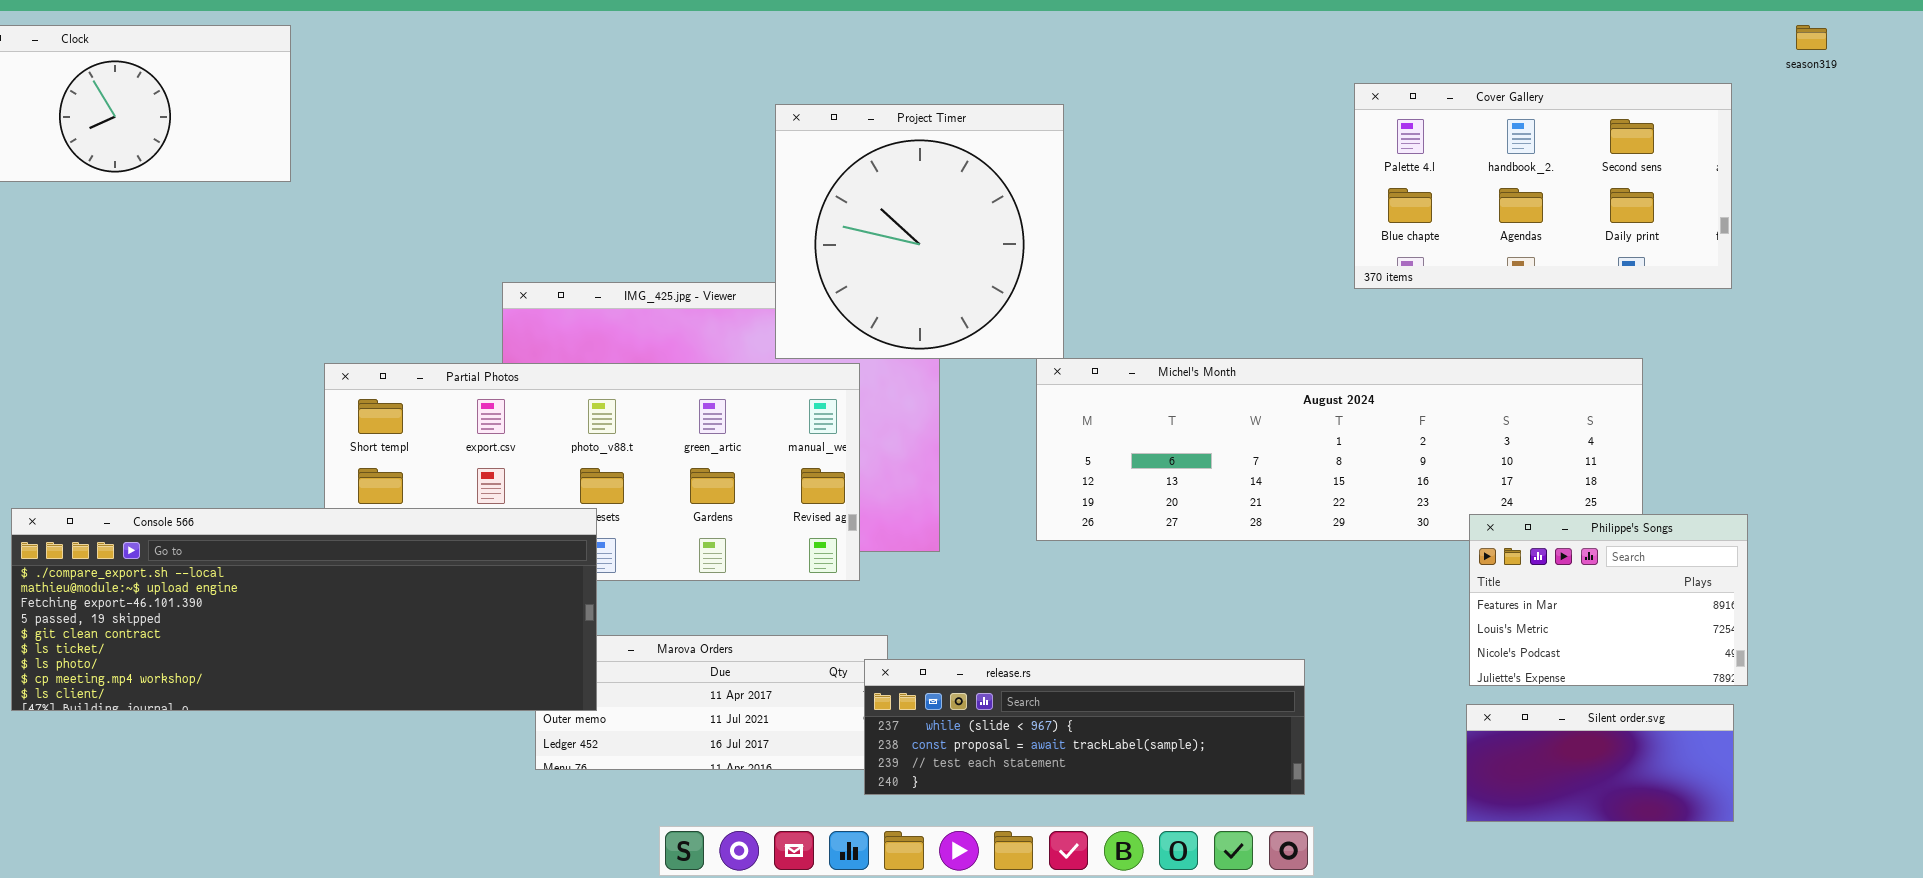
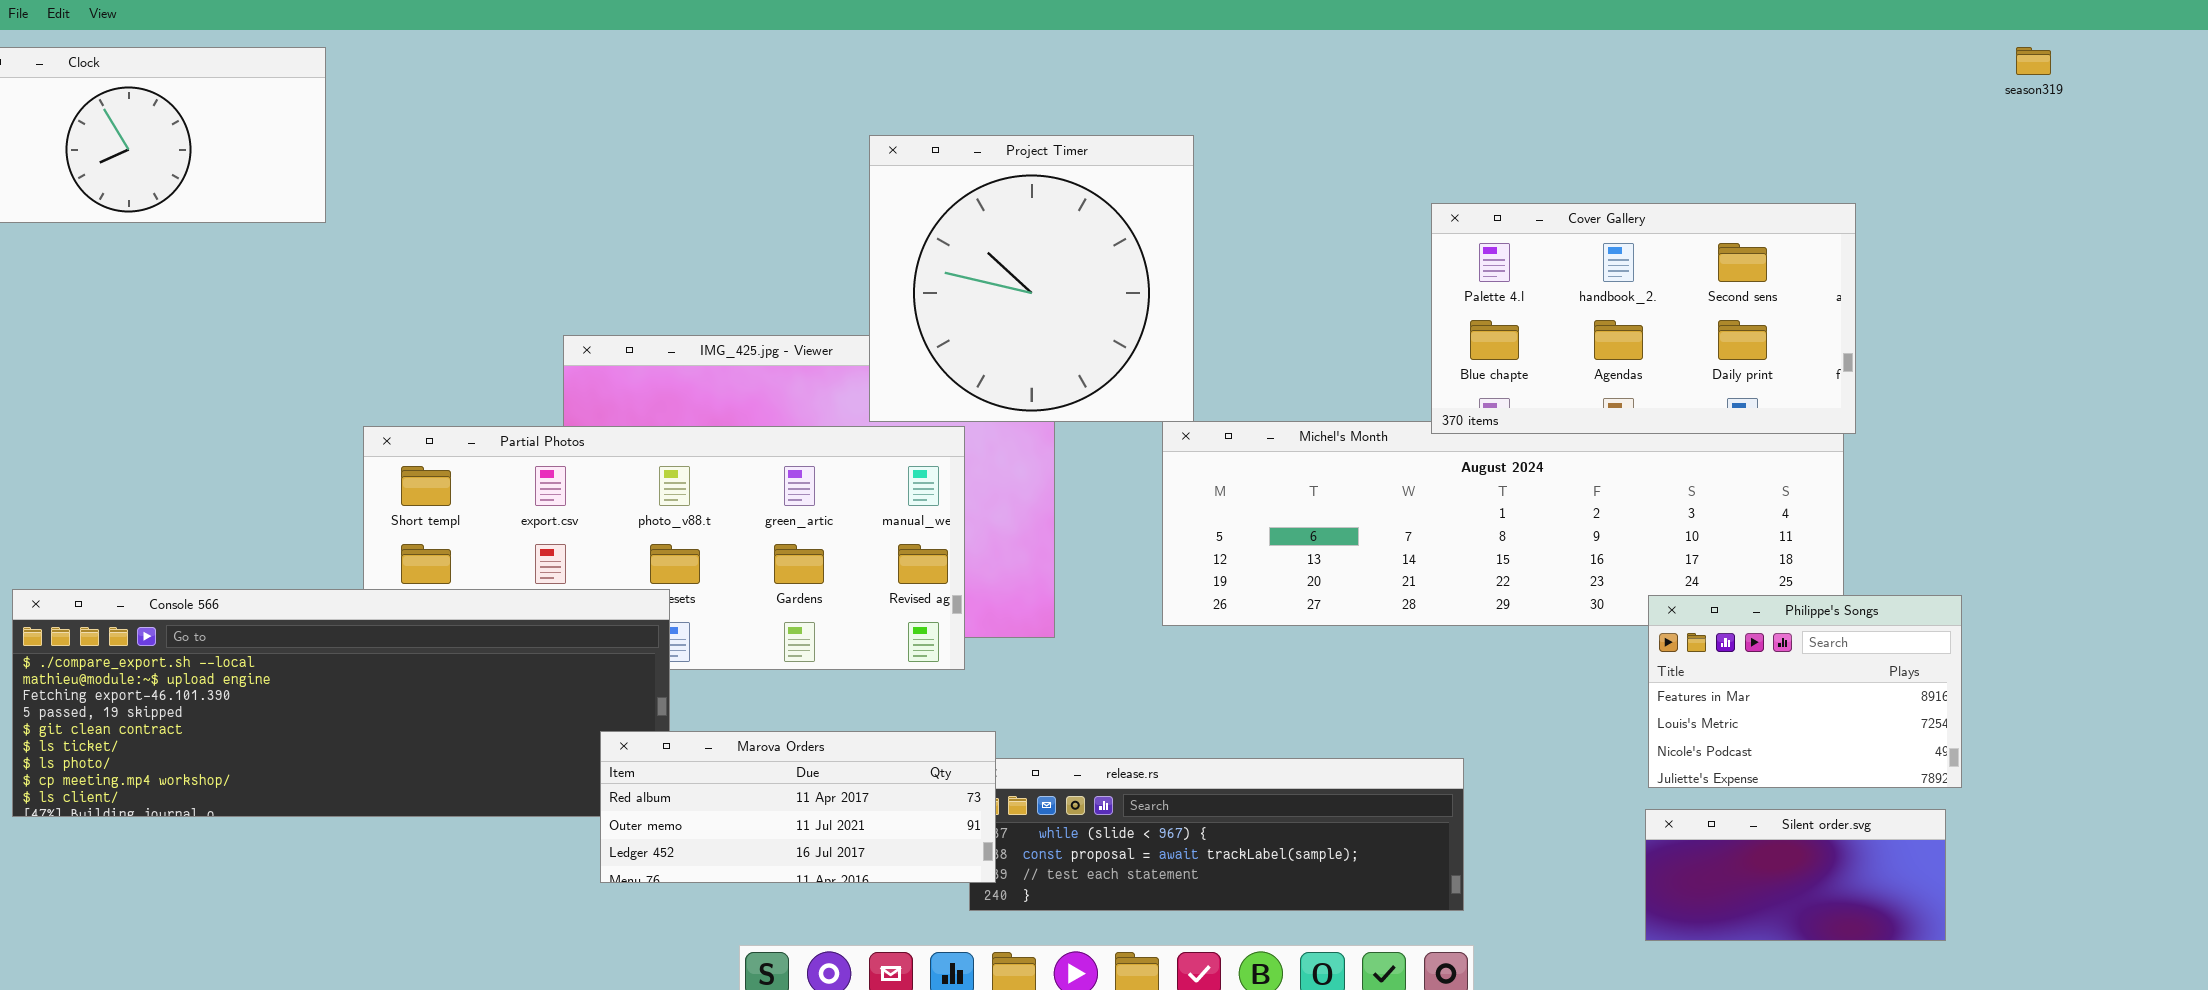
Cover Gallery: [1354,83,1732,289] -> [1431,203,1856,434], moved
Marova Orders: [535,635,888,770] -> [600,731,996,883], raised

